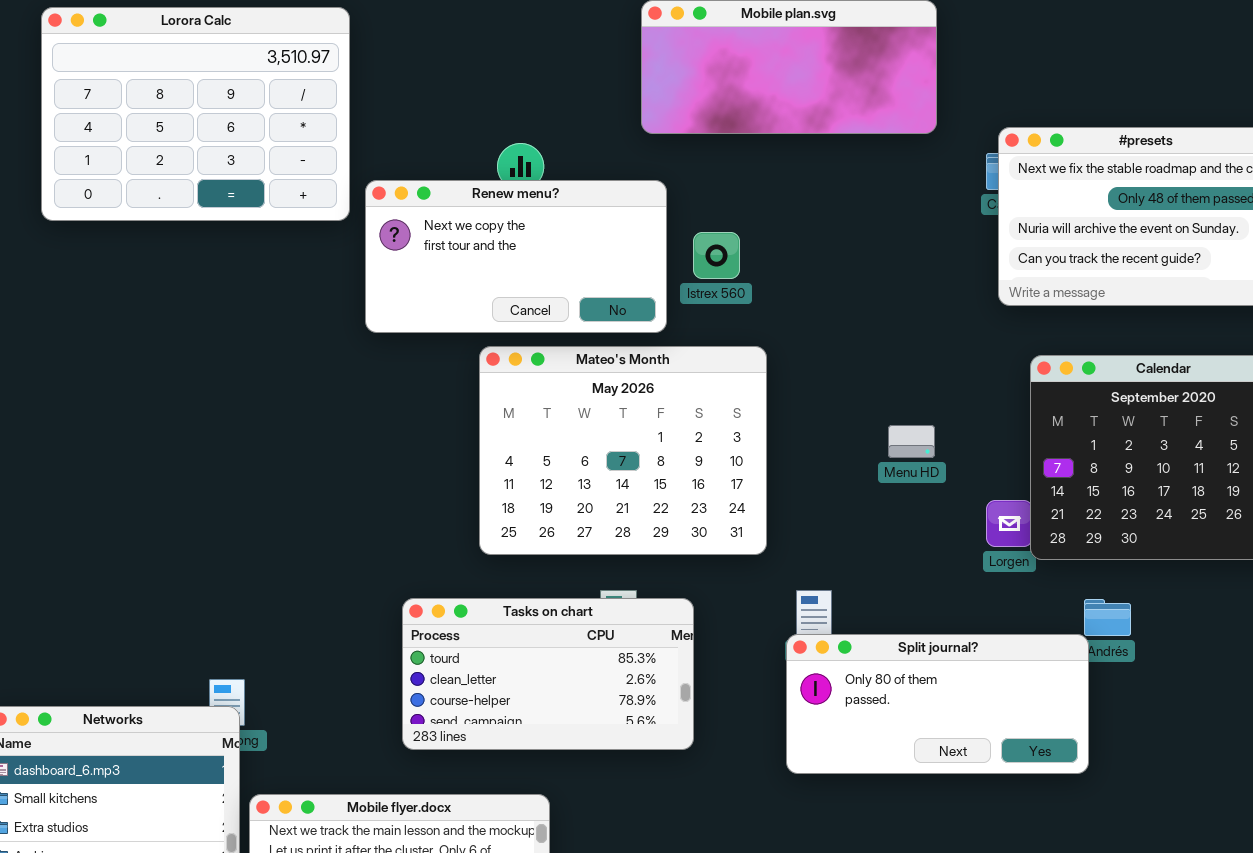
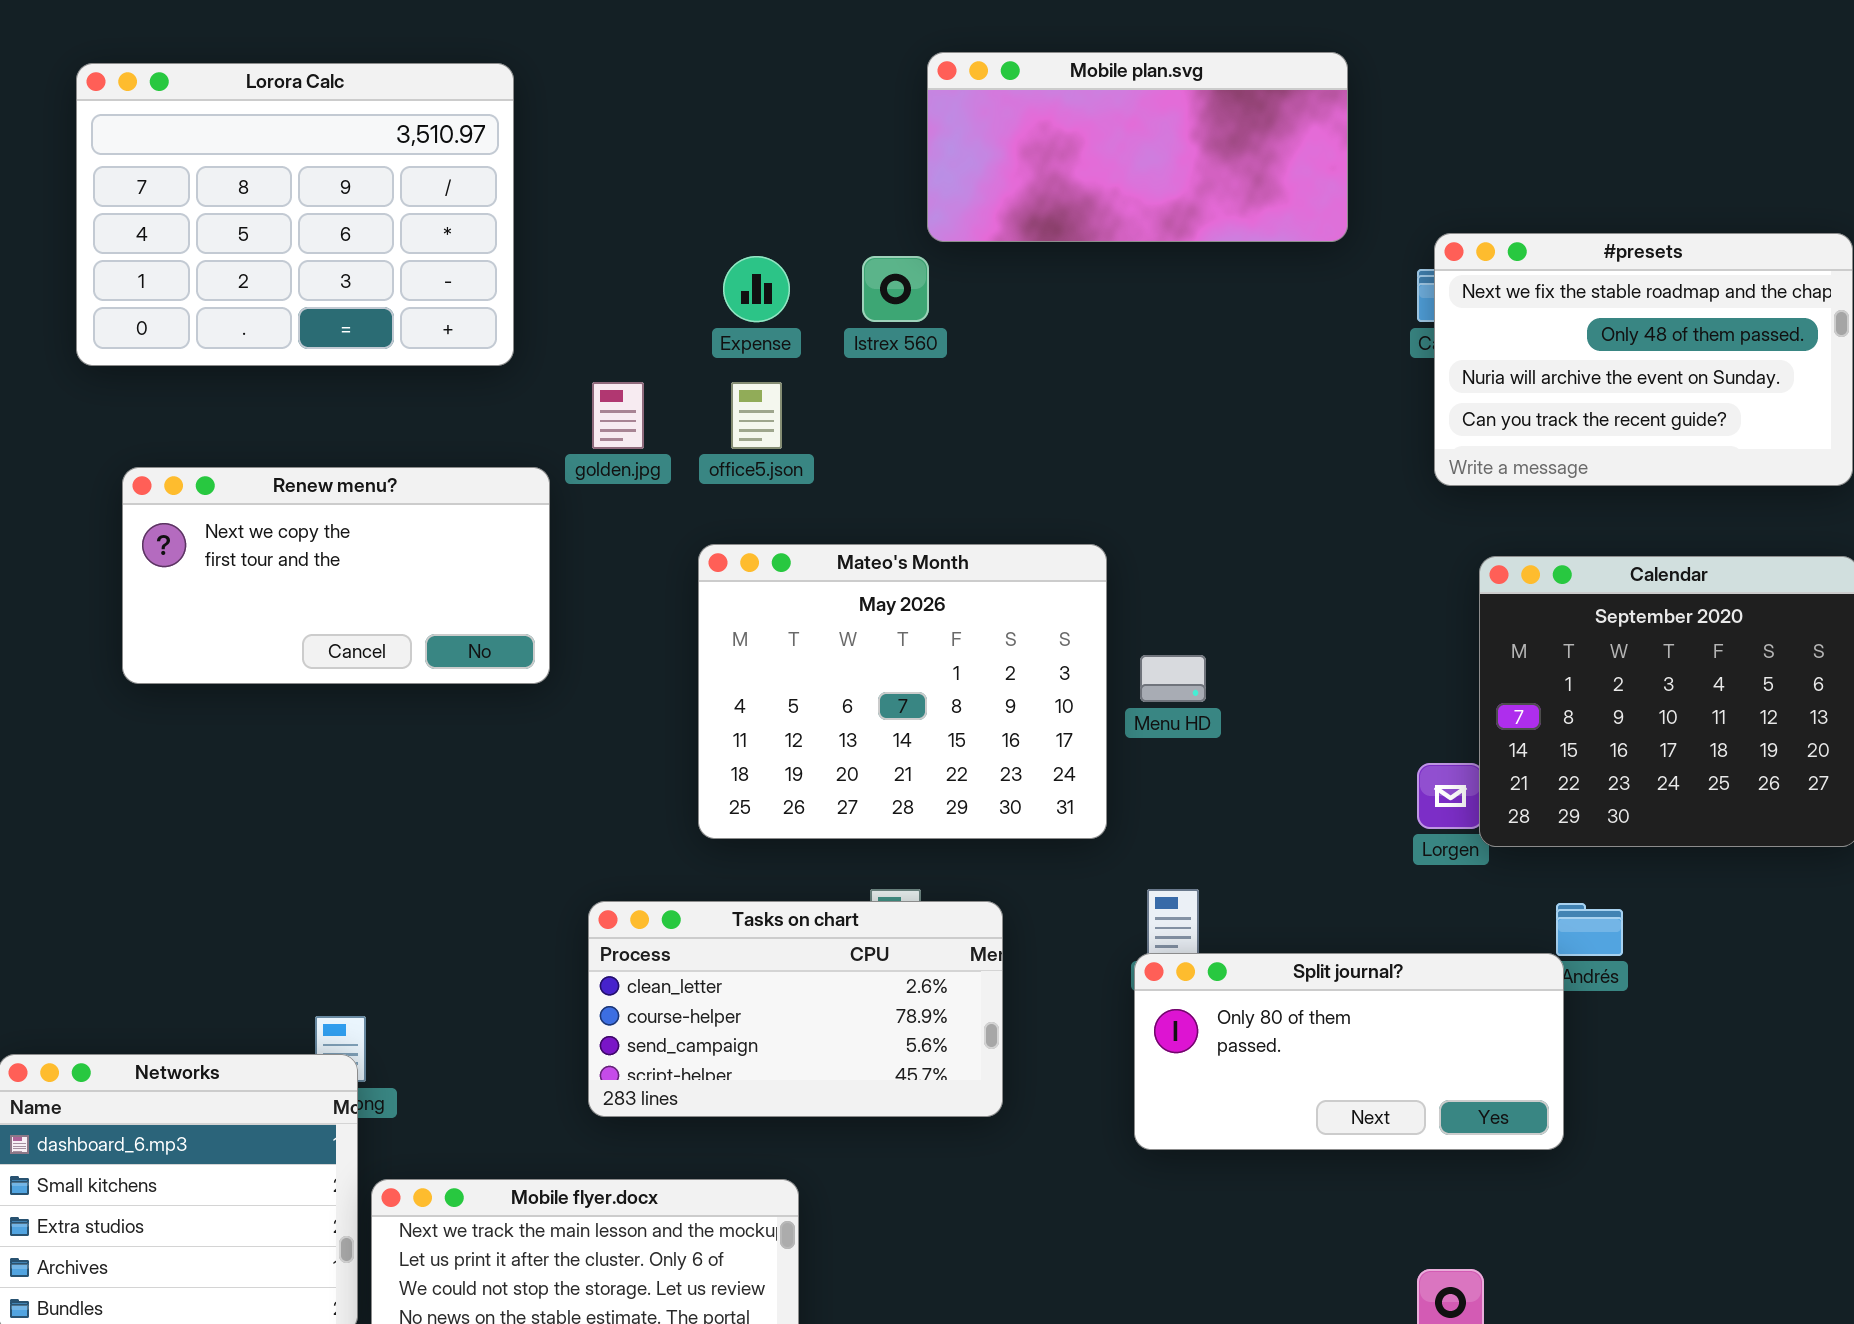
Renew menu?: [365,180,667,333] -> [122,467,550,684], moved
Istrex 560: [693,232,740,279] -> [862,256,929,322], moved
Menu HD: [888,425,935,458] -> [1140,655,1206,702], moved
Tasks on chart: [402,598,694,750] -> [588,901,1003,1117], scrolled down 1 row

